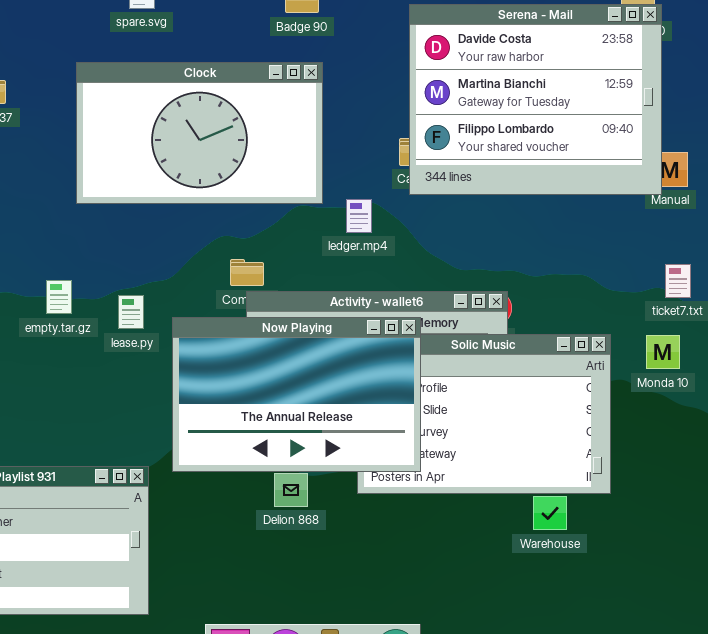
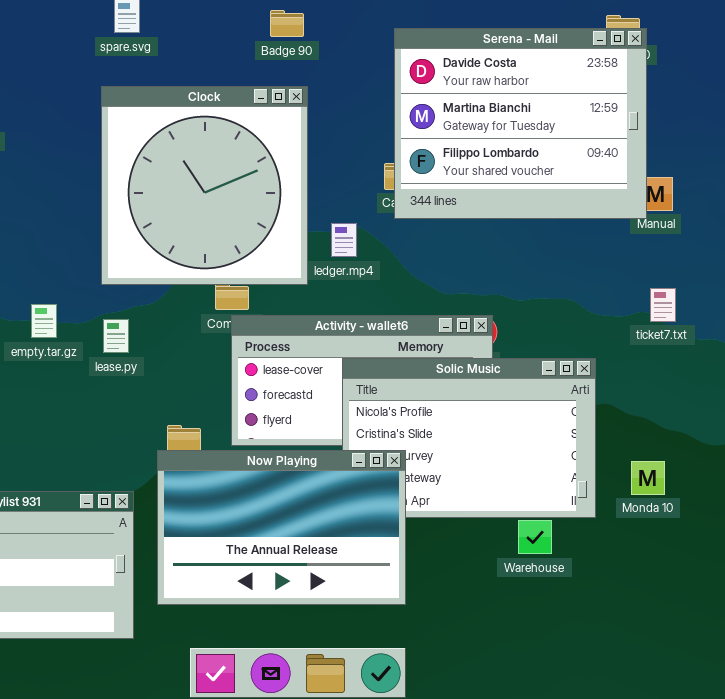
Clock: [76,62,323,204] -> [101,86,308,285], resized
Now Playing: [172,317,421,472] -> [157,450,406,605], moved
Monda 10: [646,335,680,369] -> [631,461,665,495], moved

